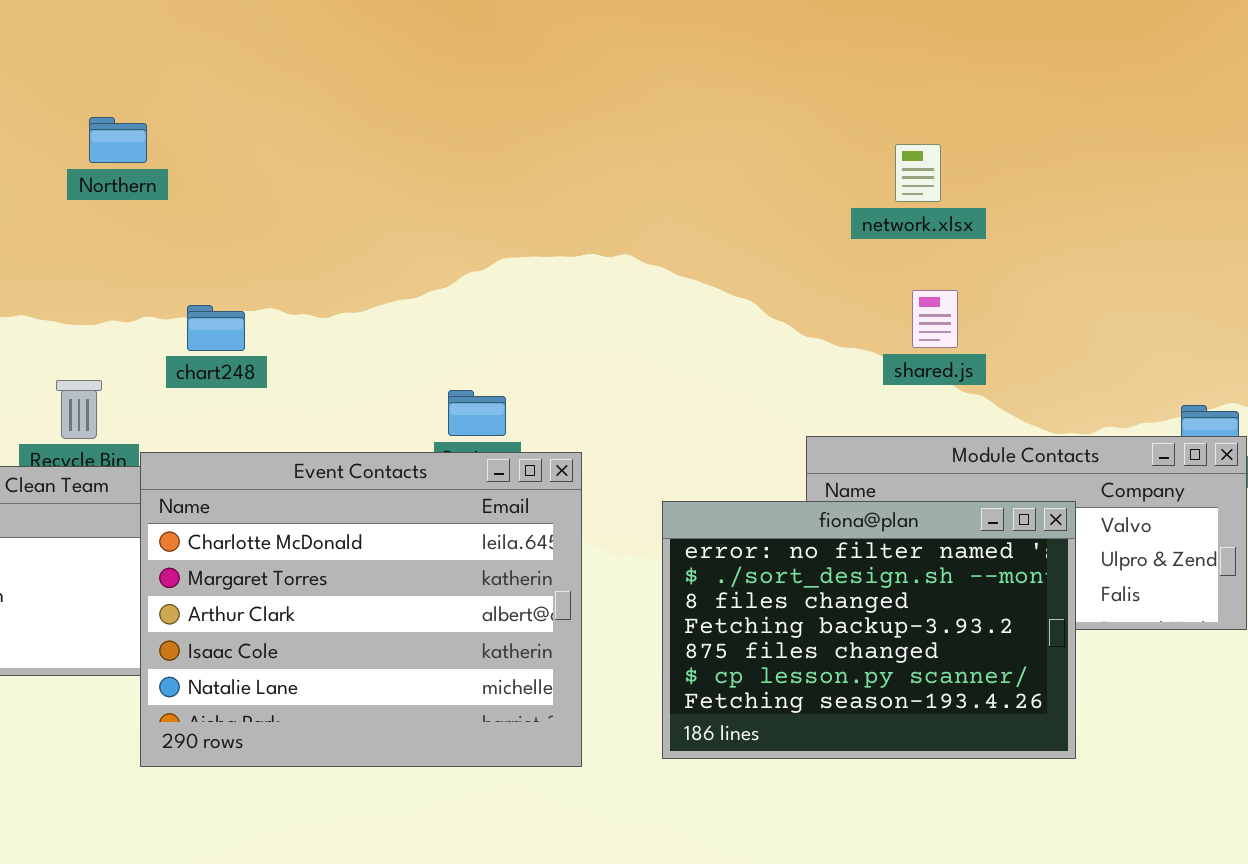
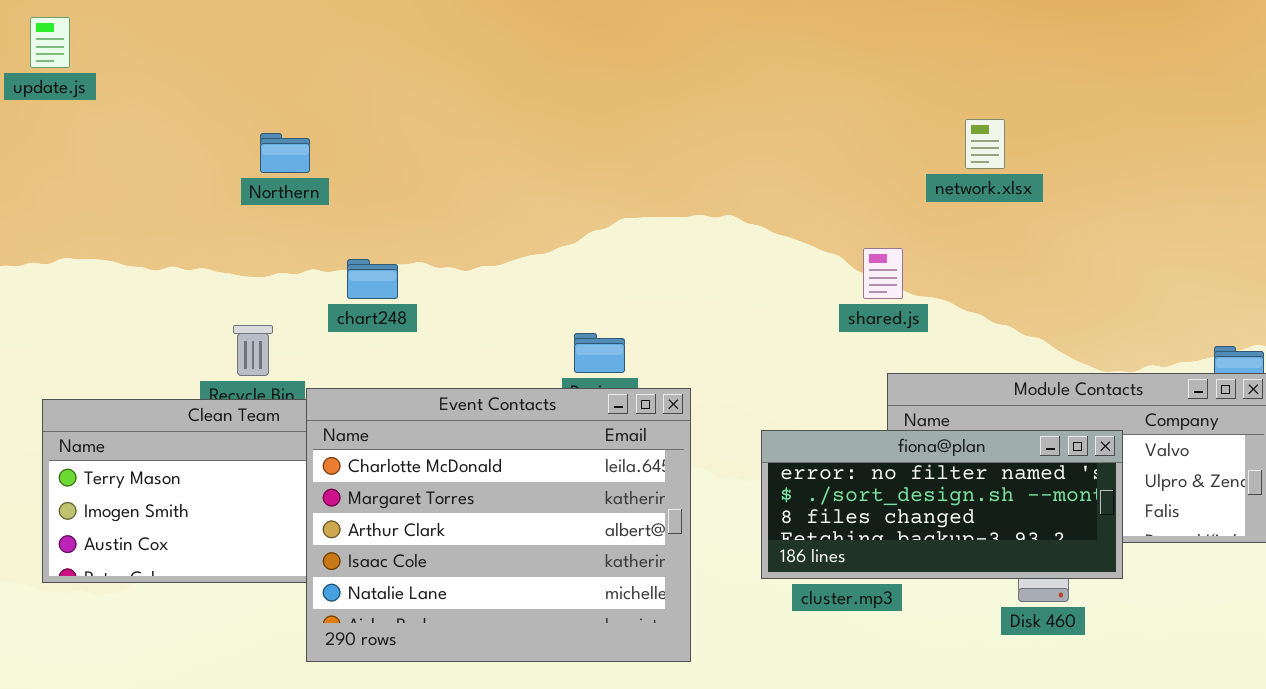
Northern: [89,117,147,163] -> [260,133,310,173], moved
shared.js: [912,290,958,348] -> [863,248,903,299], moved
fiona@plan: [662,501,1076,759] -> [761,430,1123,579], resized

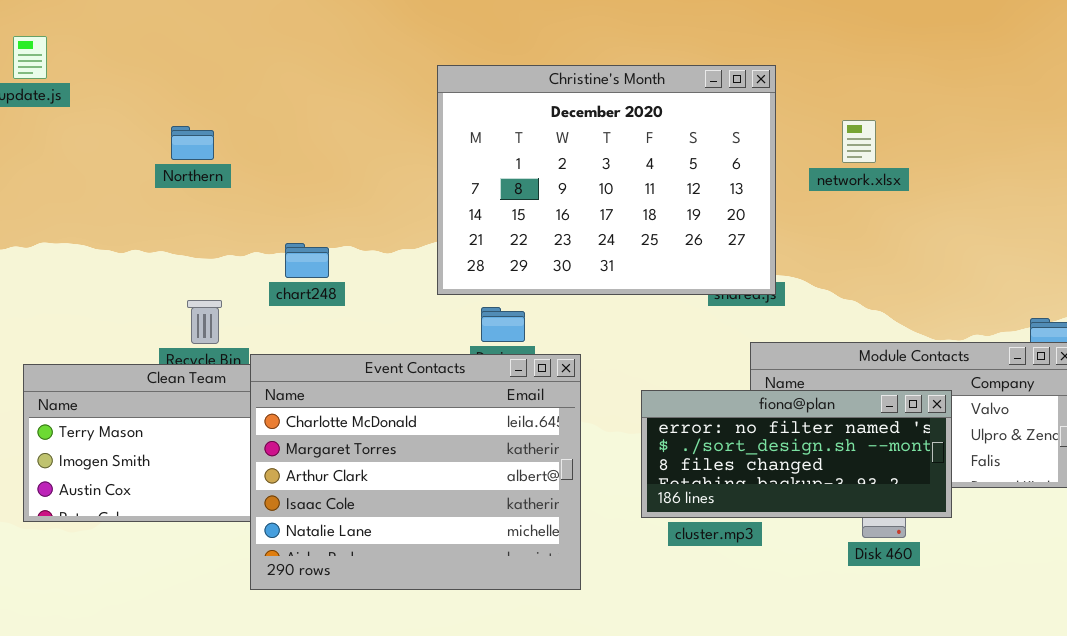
Christine's Month: none -> [437,65,776,295], opened
network.xlsx: [965,119,1005,169] -> [842,120,876,163], moved
Northern: [260,133,310,173] -> [171,126,214,160], moved

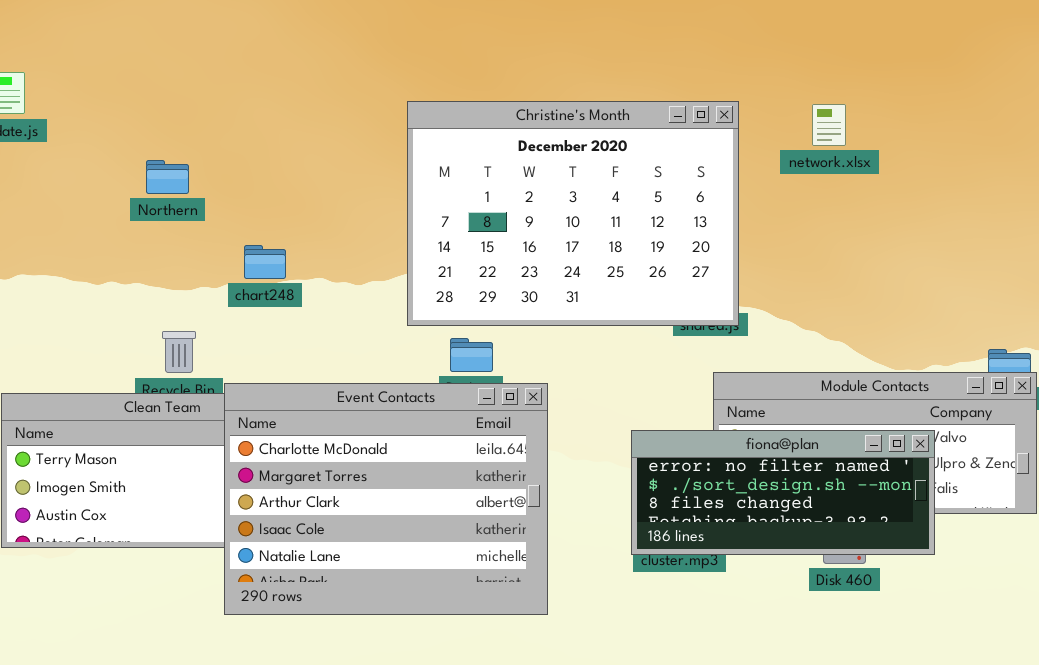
network.xlsx: [842,120,876,163] -> [812,104,846,146], moved
chart248: [285,243,329,278] -> [244,245,286,279], moved
fiona@plan: [641,390,952,518] -> [631,430,935,555], moved

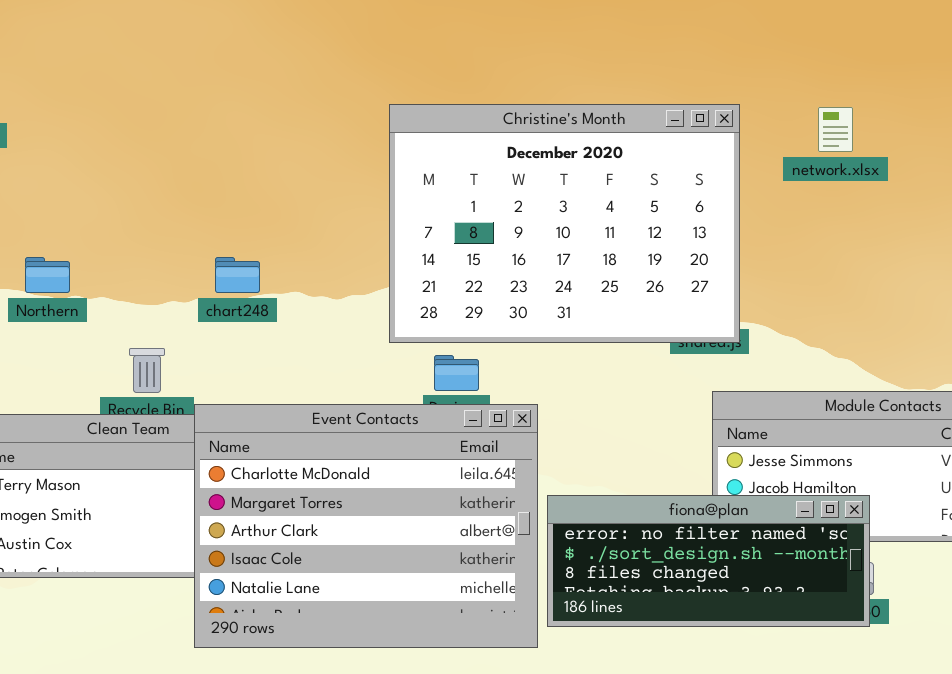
Northern: [146,160,189,194] -> [25,257,70,293], moved
fiona@plan: [631,430,935,555] -> [547,495,870,627], moved

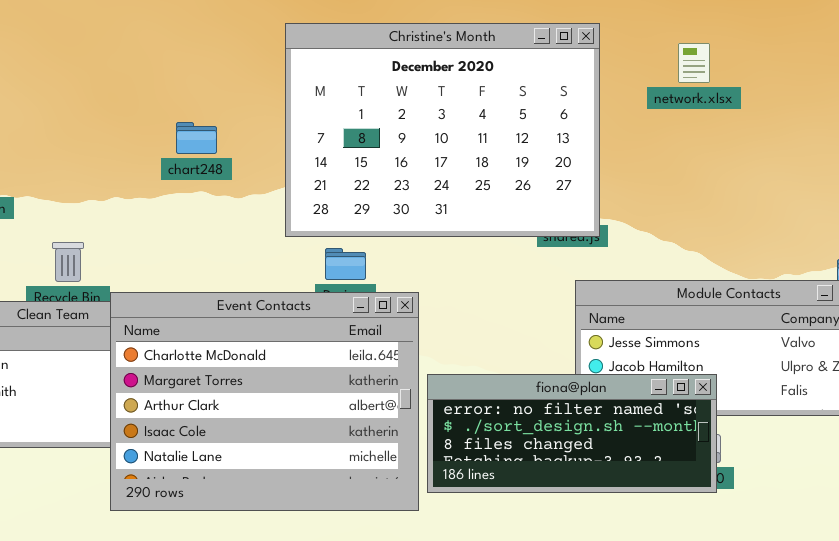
network.xlsx: [818,107,853,152] -> [678,43,710,83], moved
chart248: [215,257,260,293] -> [176,122,217,154], moved

